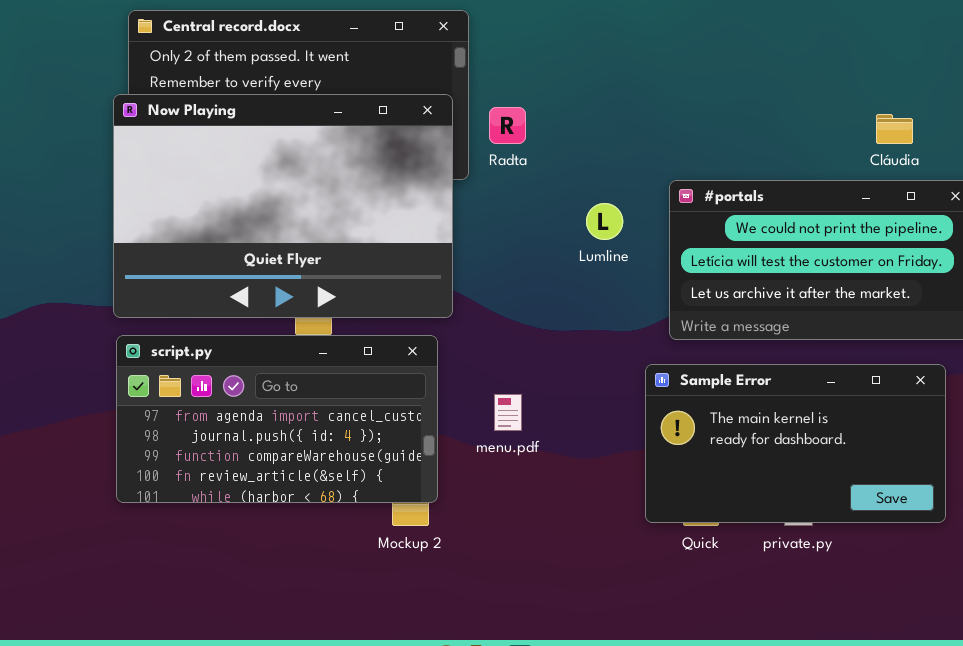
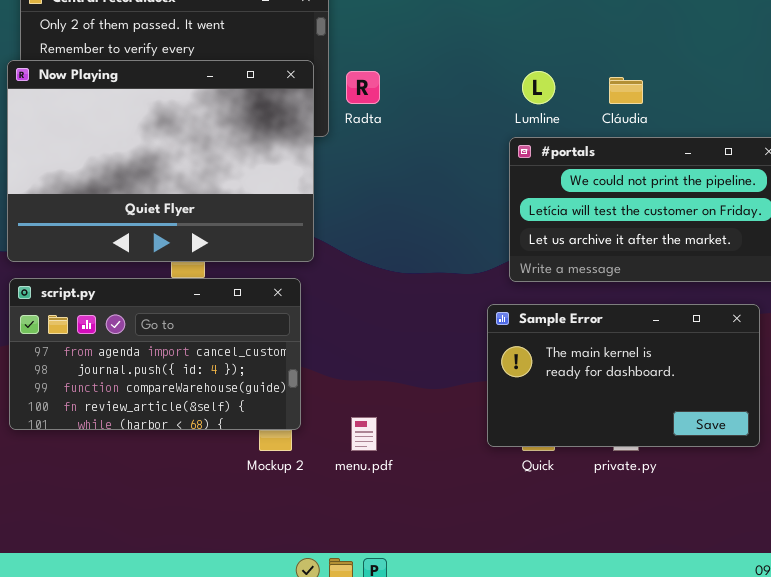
Cláudia: [876,114,913,144] -> [609,77,643,104], moved
Lumline: [586,203,623,240] -> [522,71,555,104], moved
menu.pdf: [494,394,522,431] -> [351,417,377,451], moved

